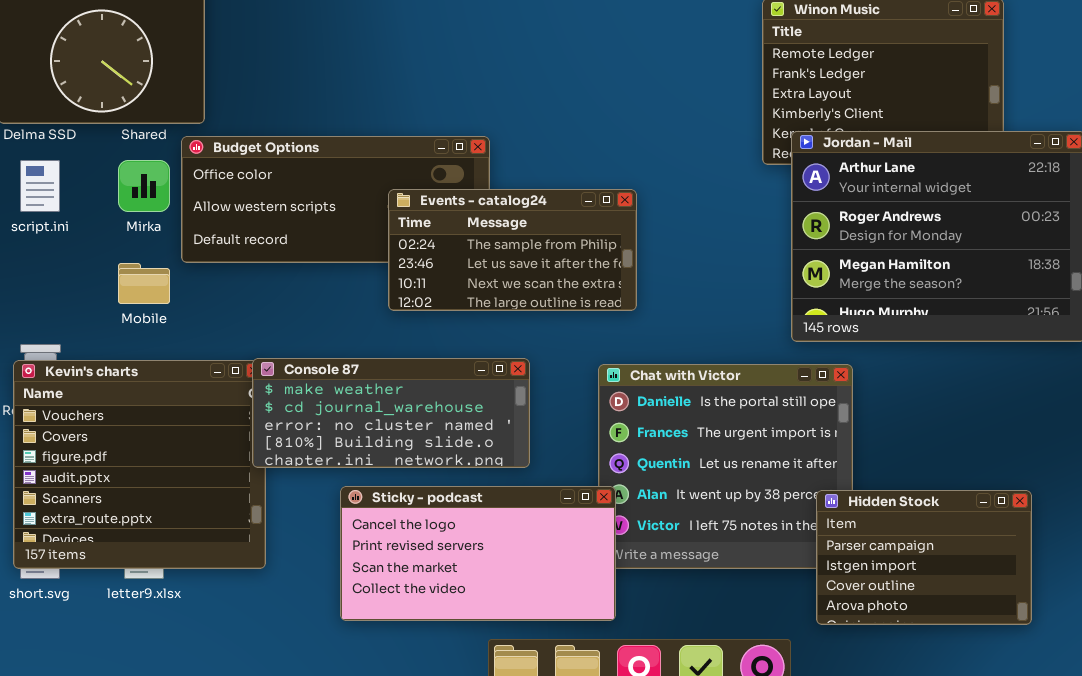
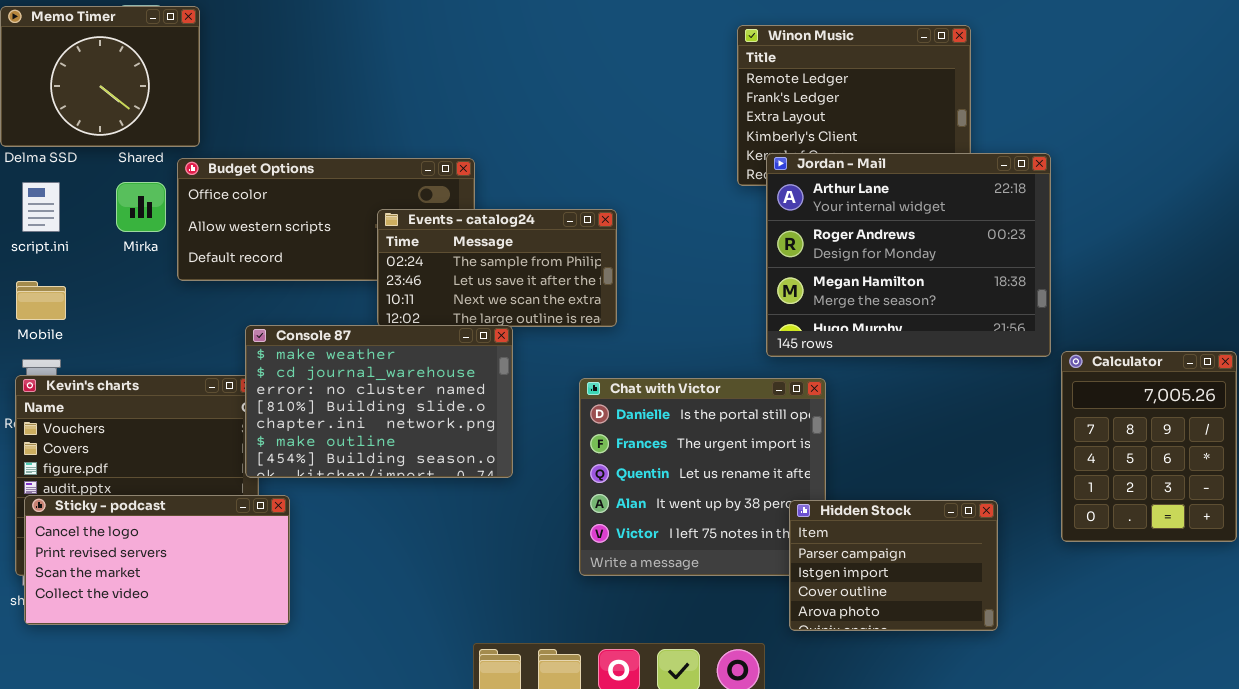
Mobile: [118,263,170,304] -> [16,281,66,320], moved
Console 87: [252,358,530,468] -> [245,325,513,478], resized
Sticky - podcast: [340,486,616,621] -> [24,495,290,625], moved

